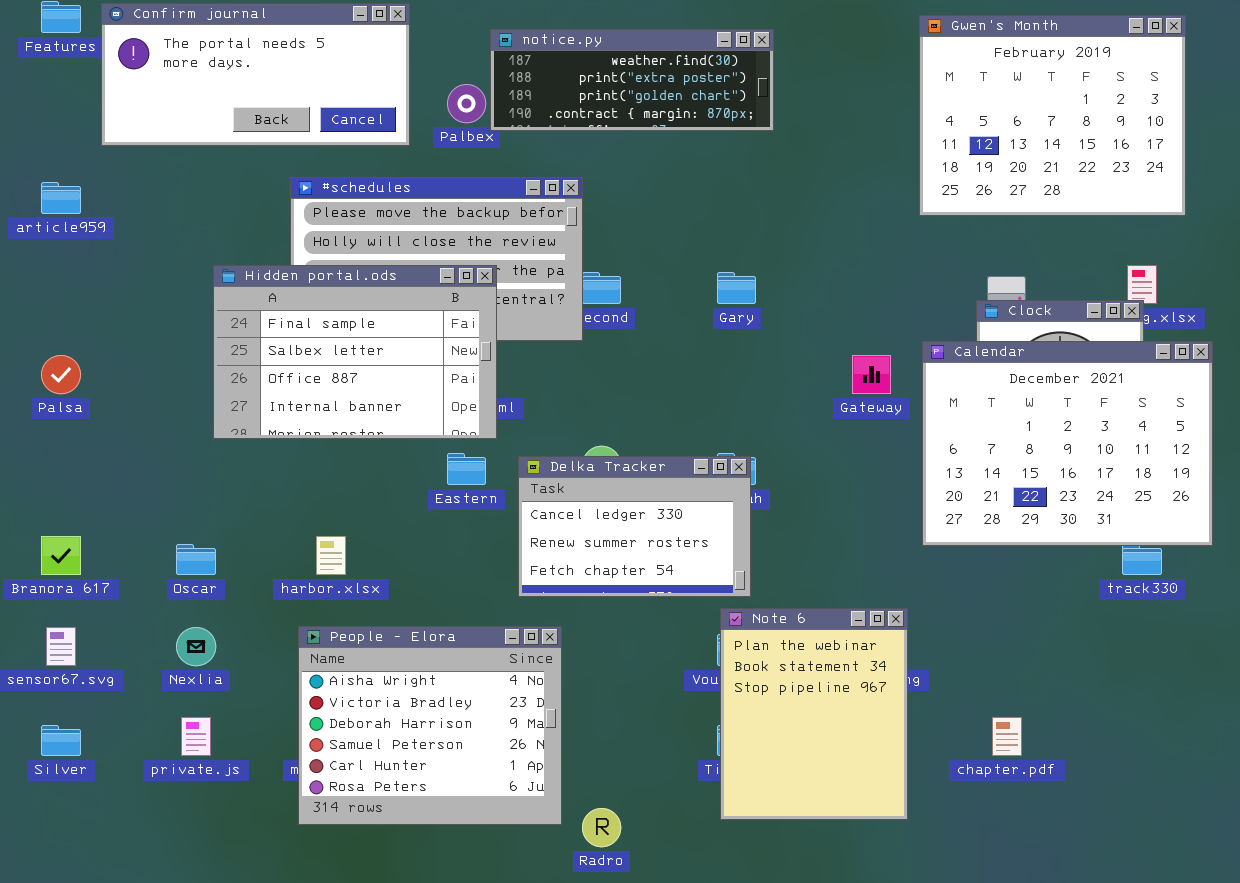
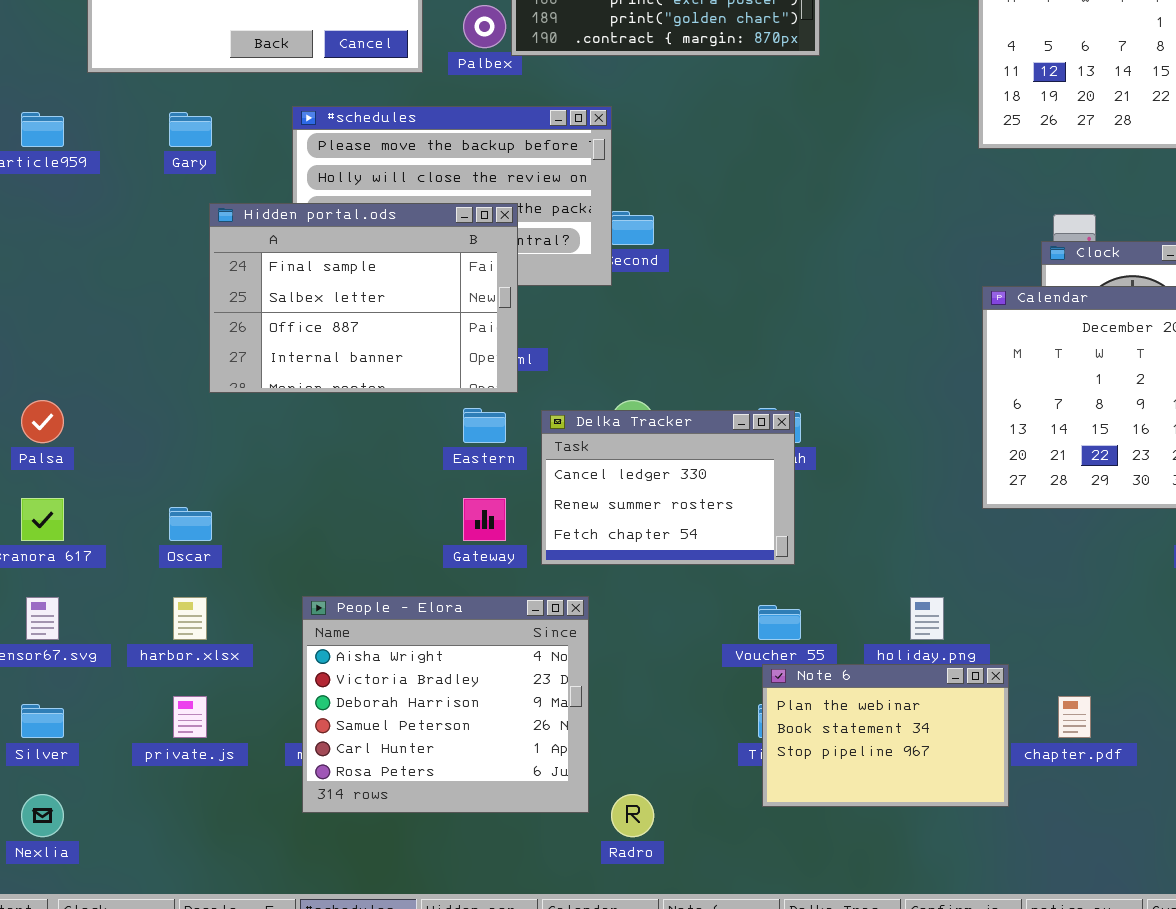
Gary: [717,272,756,304] -> [169,112,212,147], moved
Palsa: [41,355,81,394] -> [21,400,64,443], moved
Gateway: [852,355,891,394] -> [463,498,506,541], moved
harbor.xlsx: [316,536,346,575] -> [173,597,207,640], moved
Note 6: [720,608,908,820] -> [762,664,1009,807], resized
Nexlia: [176,627,216,666] -> [21,794,64,837], moved

